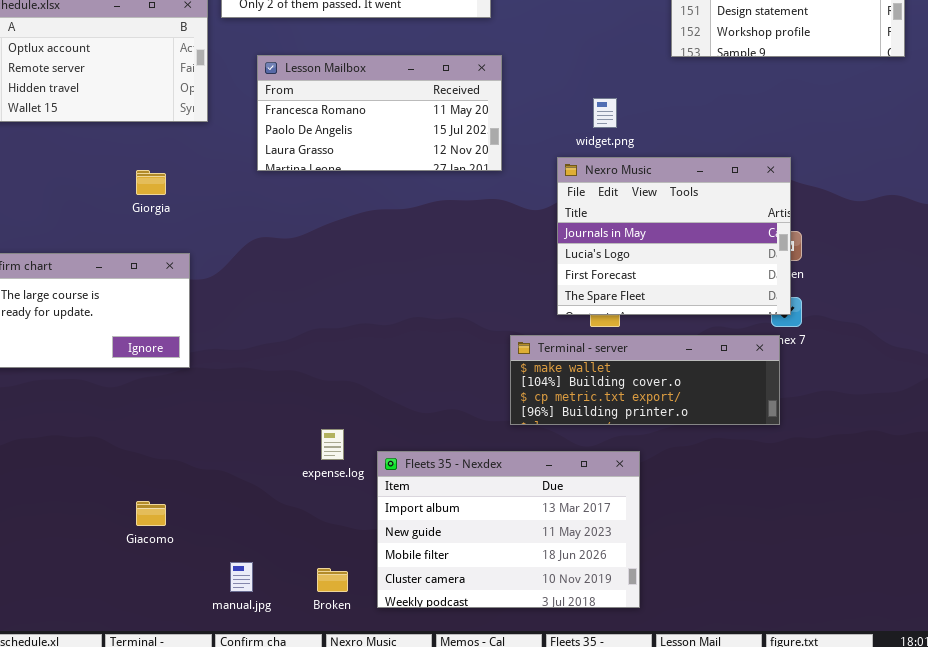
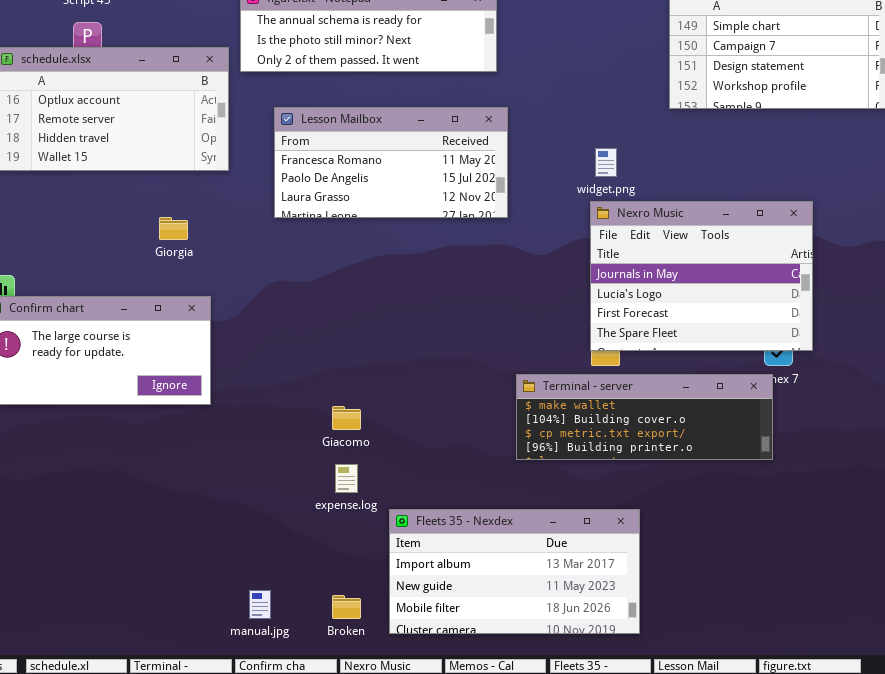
Nexro Music: [557,157,791,315] -> [590,201,813,351], moved
Fleets 35 - Nexdex: [377,451,640,608] -> [389,509,640,634], resized
Giacomo: [136,501,166,526] -> [332,406,361,430], moved

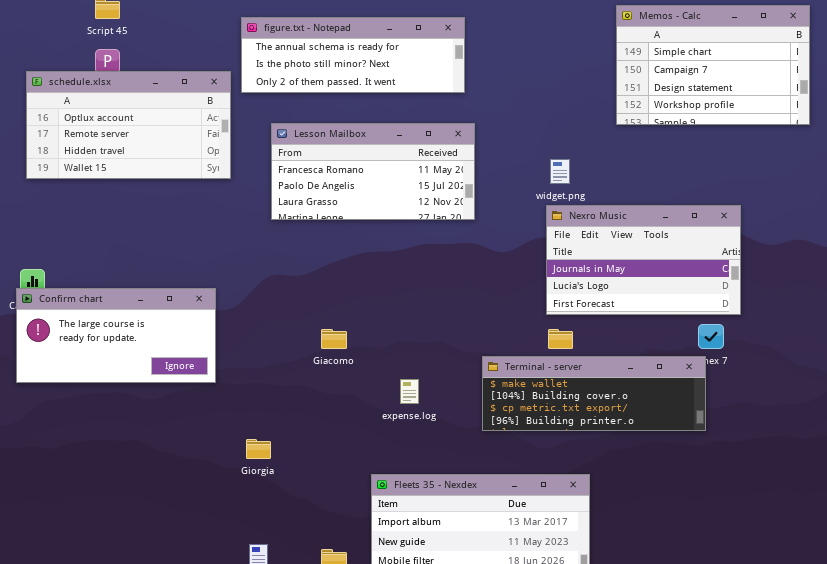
Nexro Music: [590,201,813,351] -> [546,205,741,315], resized
Giorgia: [159,217,188,240] -> [246,439,271,459], moved
Giacomo: [332,406,361,430] -> [321,329,347,349], moved
expense.log: [335,464,358,493] -> [400,379,419,404], moved

